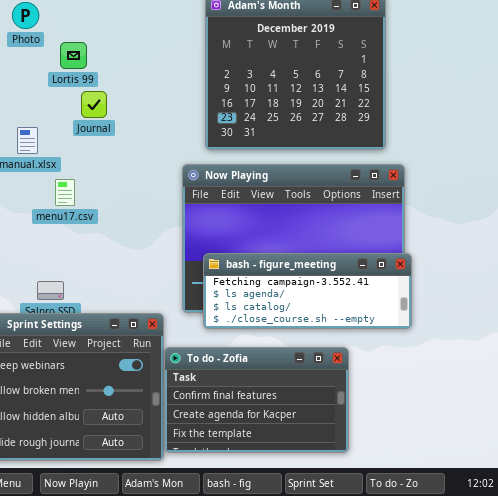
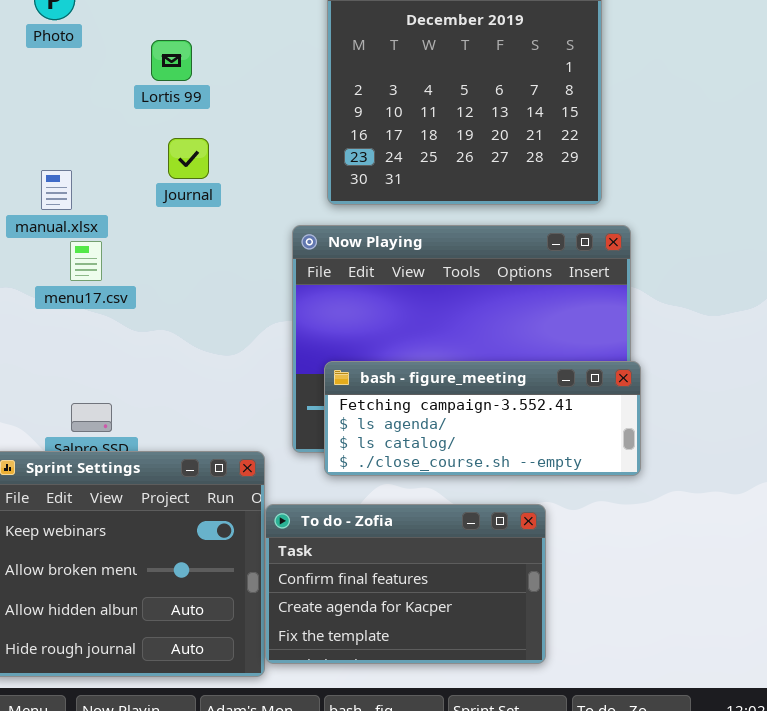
Lortis 99: [60,42,87,69] -> [151,40,192,81], moved
Journal: [81,91,107,118] -> [168,138,209,179], moved
menu17.csv: [55,179,75,206] -> [70,241,102,281], moved

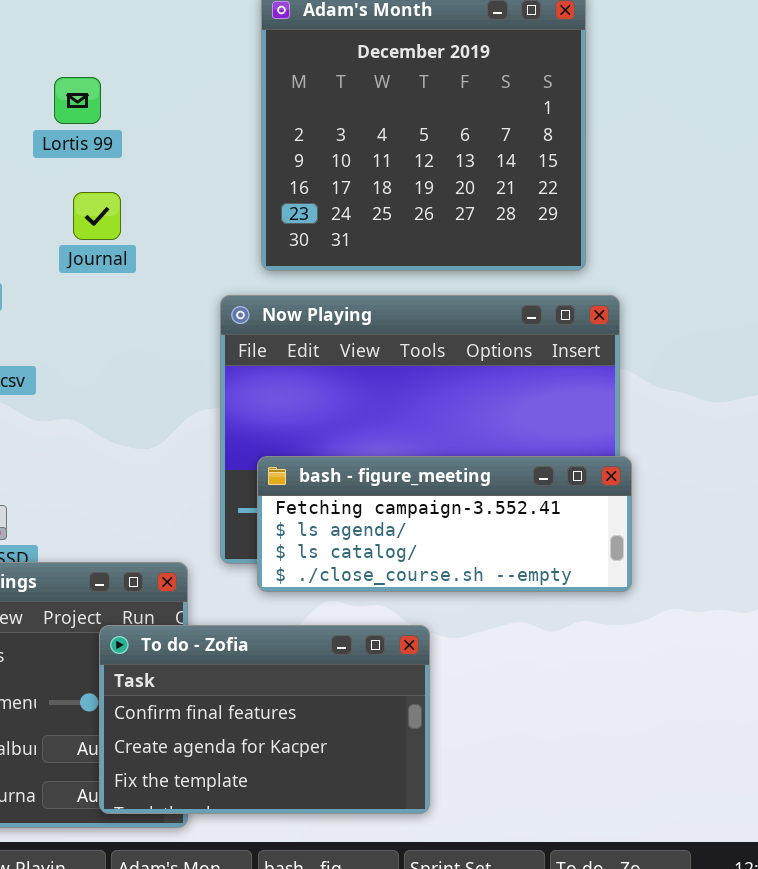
To do - Zofia: [265,504,546,664] -> [99,625,430,814], moved

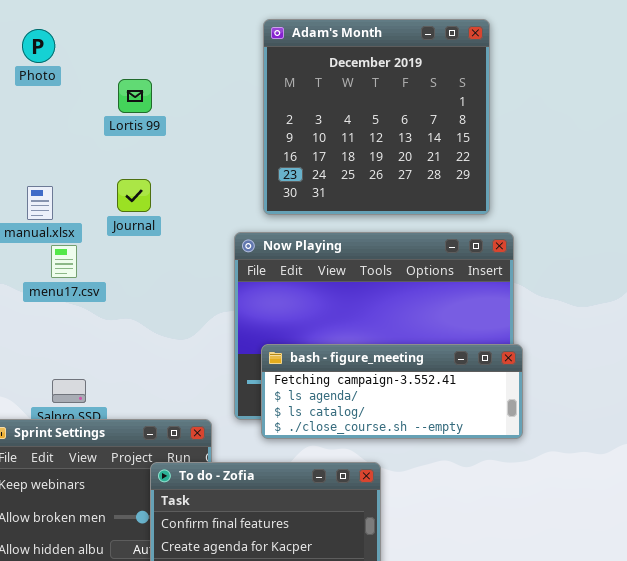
Journal: [73,192,121,240] -> [117,179,151,212], moved

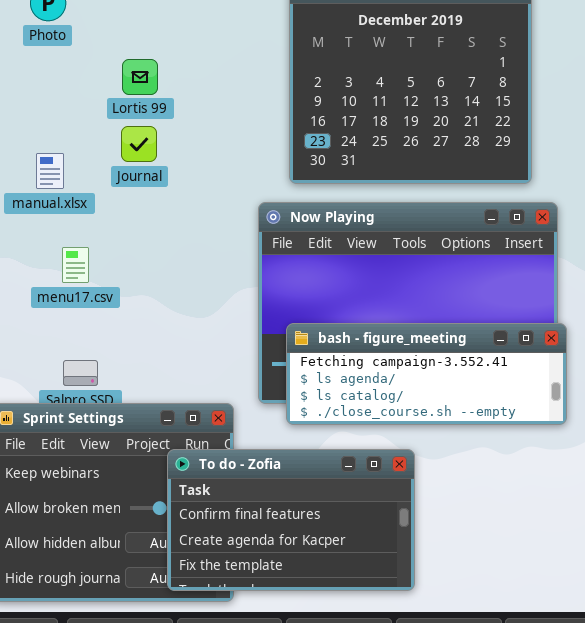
Lortis 99: [118,79,152,113] -> [122,59,158,95], moved
Journal: [117,179,151,212] -> [121,126,157,162], moved
menu17.csv: [51,245,77,278] -> [62,247,89,283], moved

